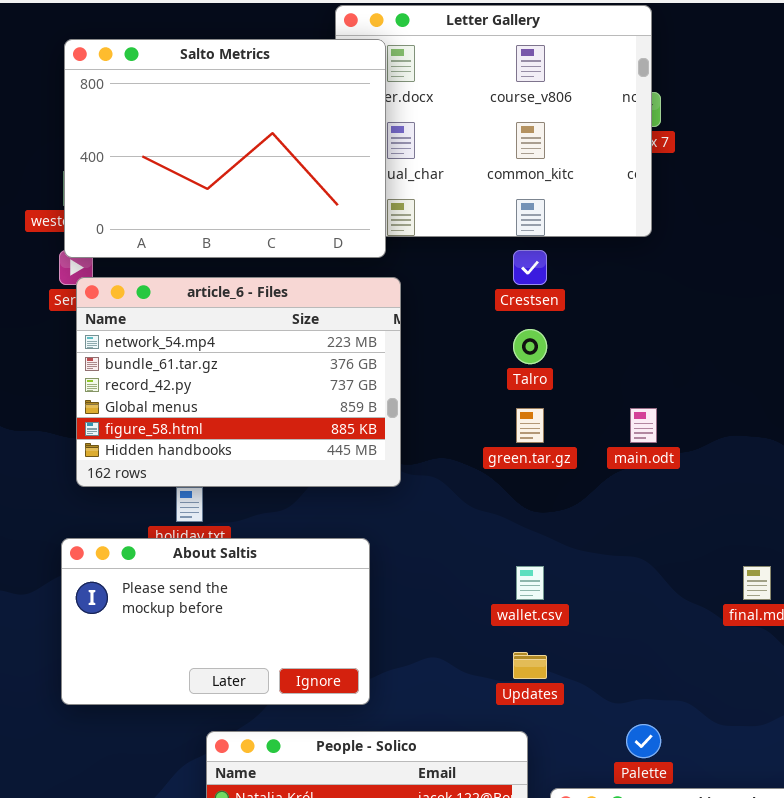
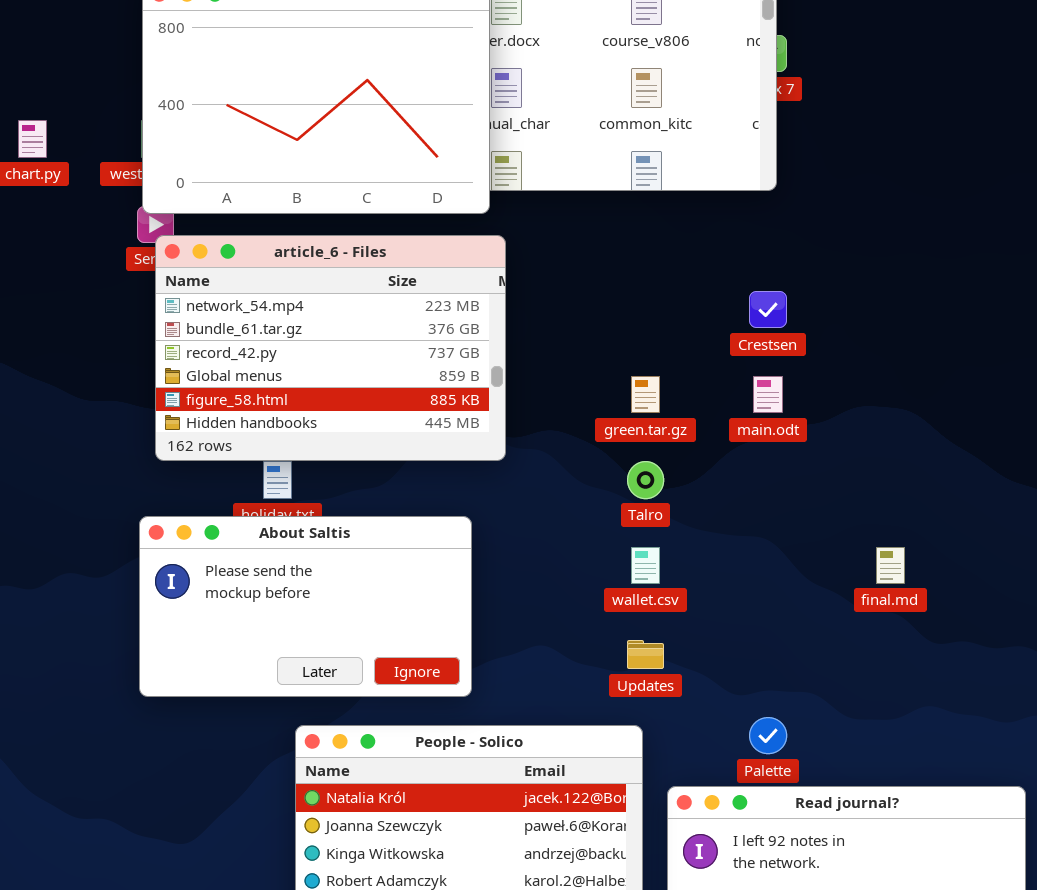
Crestsen: [513,250,547,285] -> [749,291,787,328], moved
Talro: [513,329,547,364] -> [627,461,664,499], moved

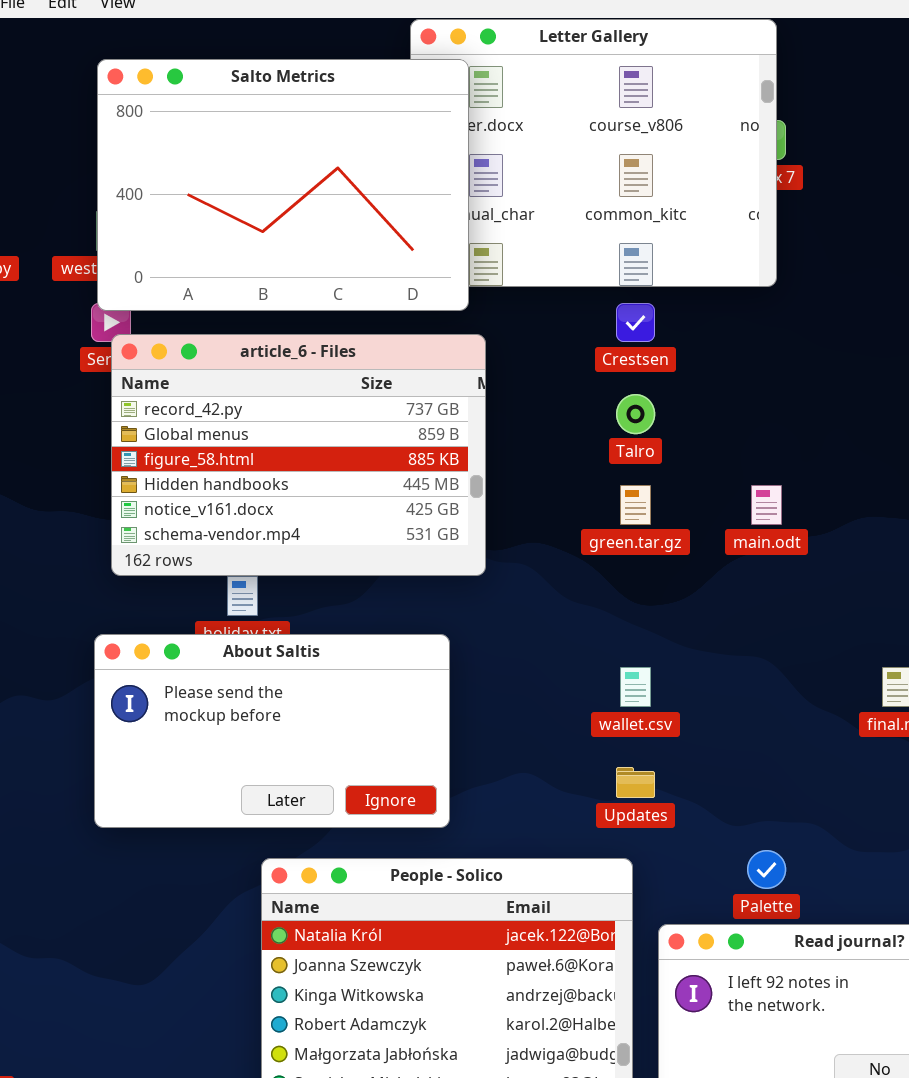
article_6 - Files: [155,235,506,461] -> [111,334,486,576], scrolled down 2 rows
Crestsen: [749,291,787,328] -> [616,303,655,342], moved
Talro: [627,461,664,499] -> [616,394,655,434], moved

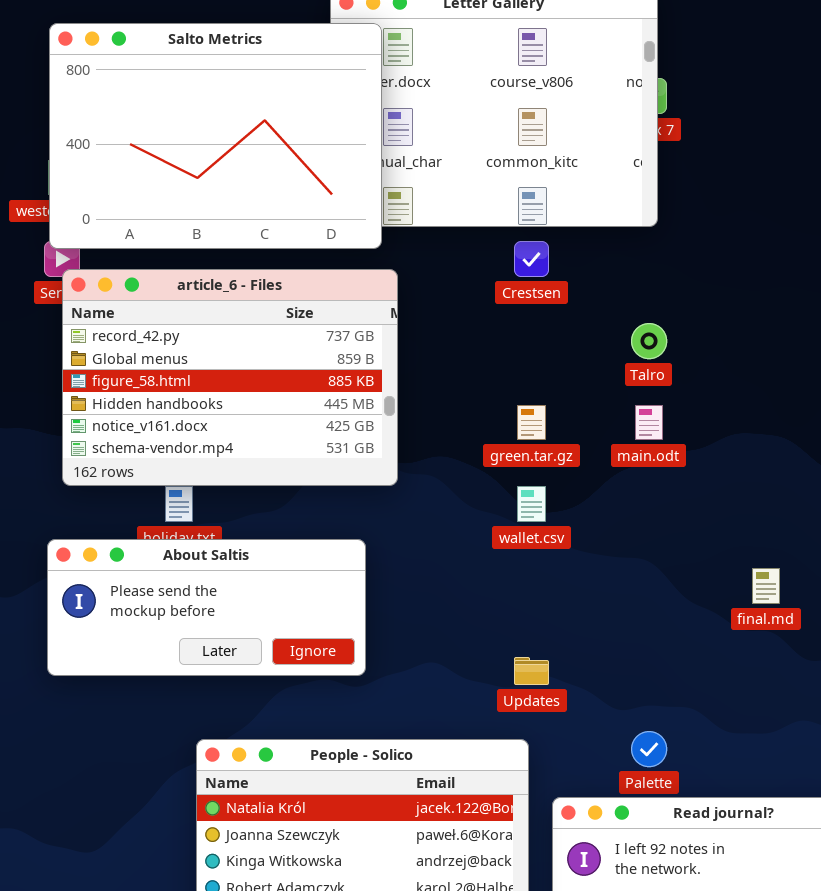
Talro: [616,394,655,434] -> [631,323,667,359], moved
About Saltis: [94,634,450,828] -> [47,539,366,676], resized
wallet.csv: [620,667,651,707] -> [517,486,546,522], moved

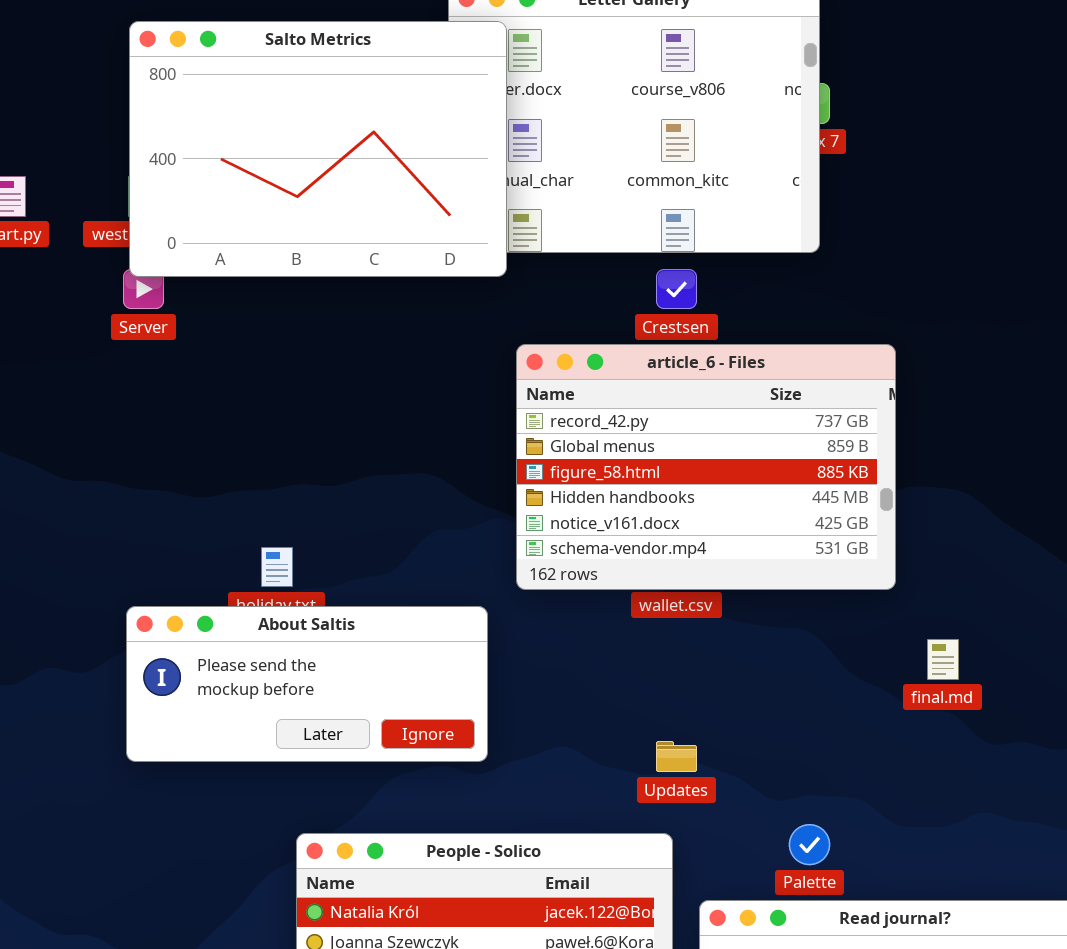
article_6 - Files: [62,269,398,486] -> [516,344,896,590], moved

